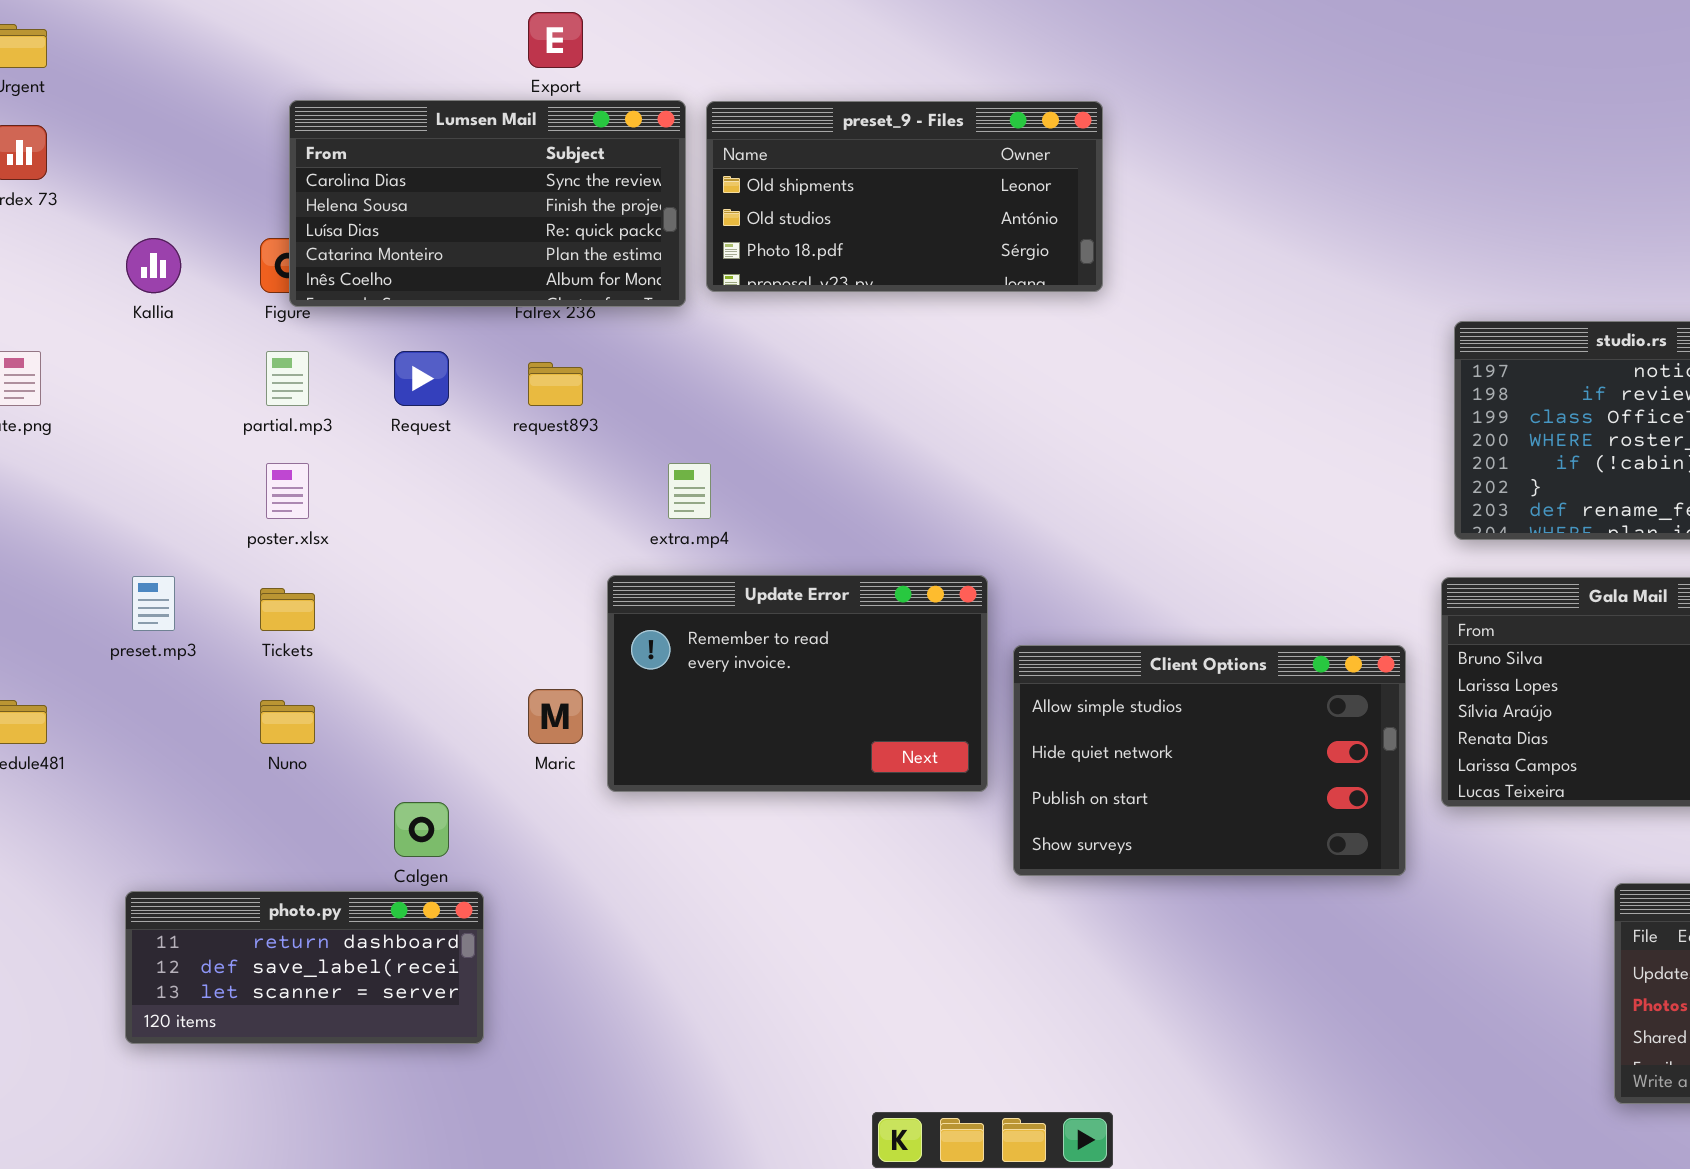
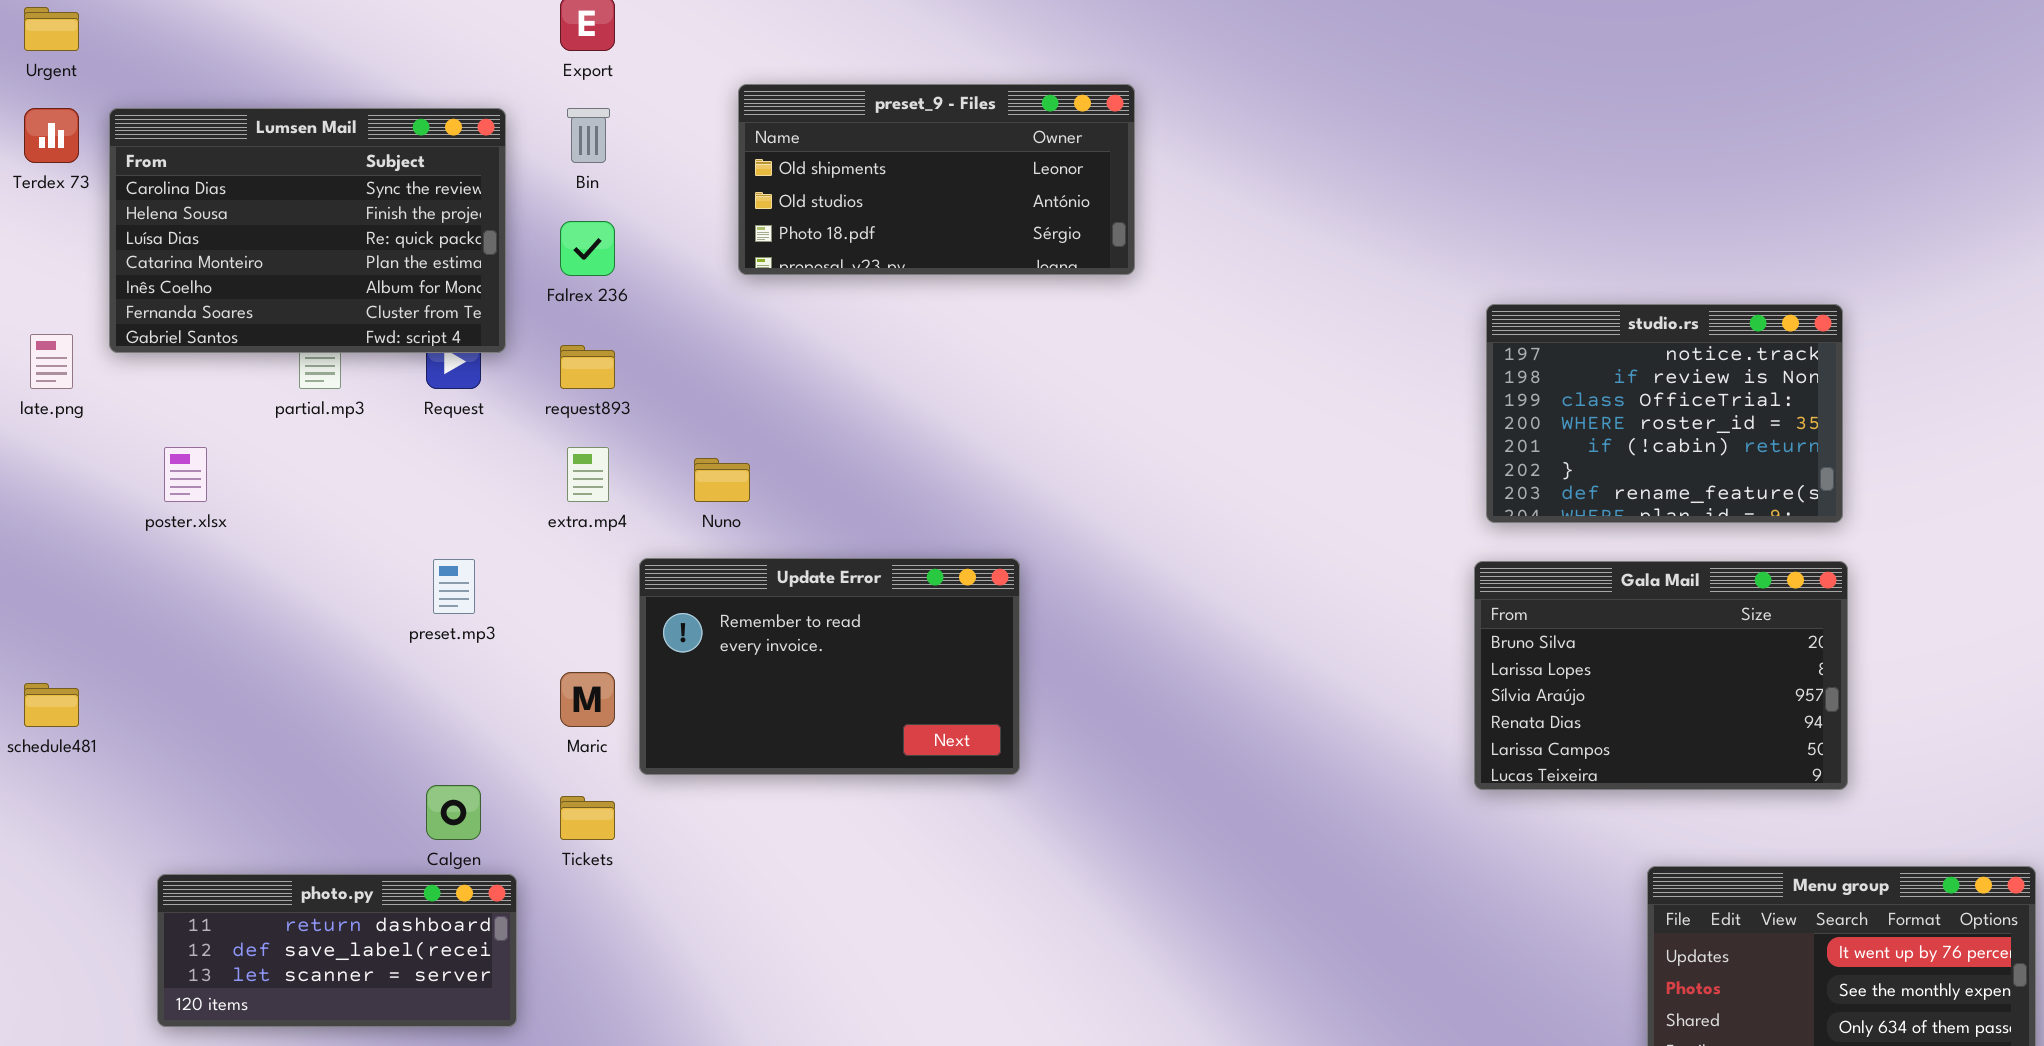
Lumsen Mail: [289,100,686,307] -> [109,108,506,353], moved, resized
poster.xlsx: [266,463,309,519] -> [164,447,207,502], moved
extra.mp4: [668,463,711,519] -> [567,447,609,502], moved
preset.mp3: [132,576,175,631] -> [433,559,475,614], moved
Tickets: [260,588,315,631] -> [560,796,615,840], moved
Client Options: [1013,645,1406,876] -> none, closed
Nuno: [260,700,315,744] -> [694,458,750,502], moved

